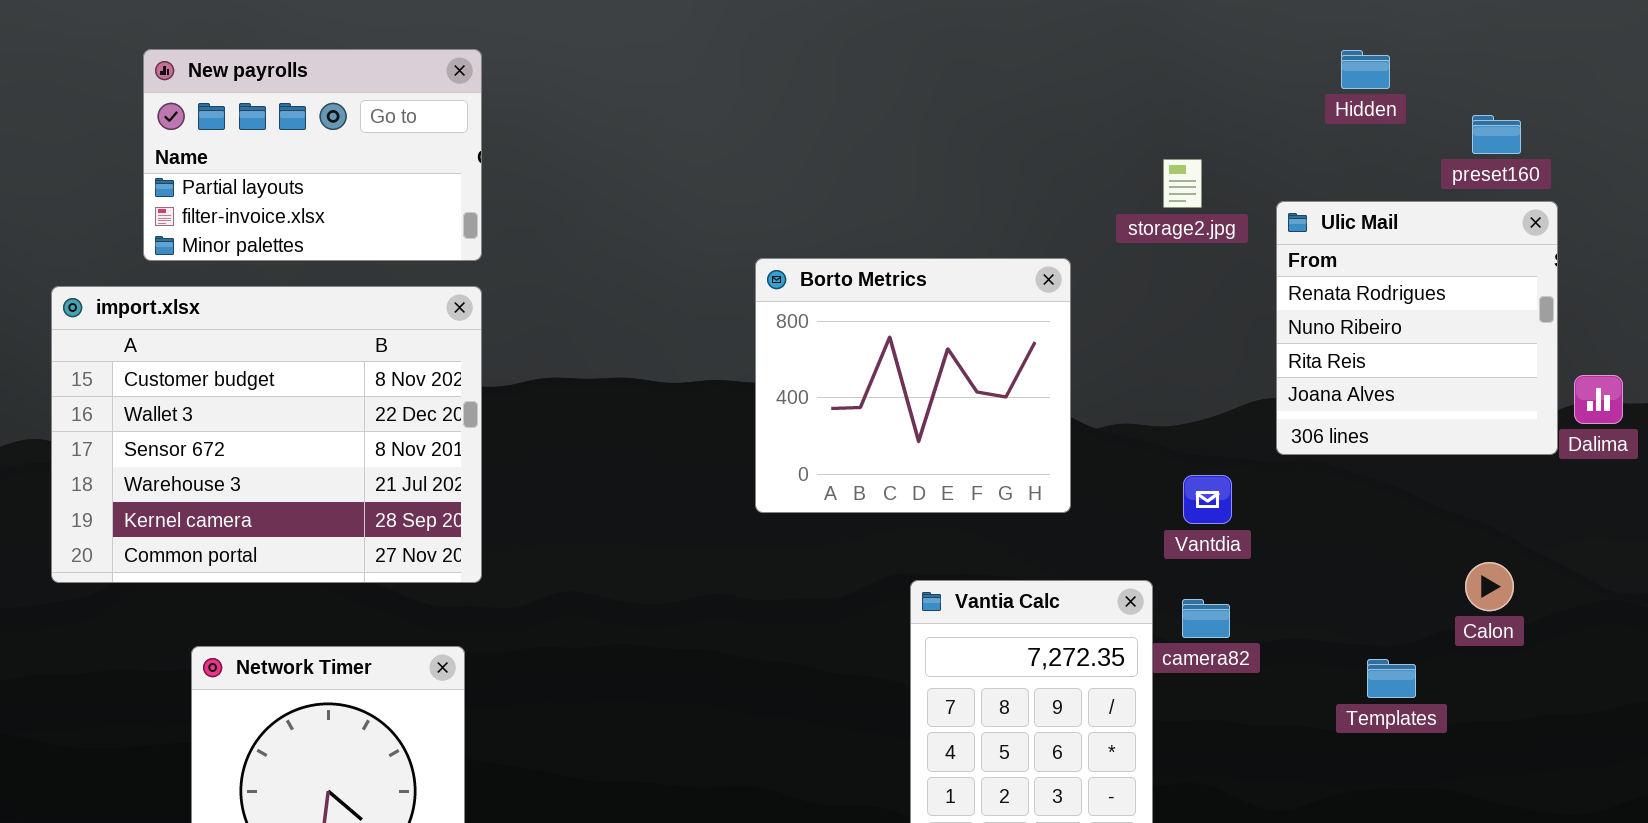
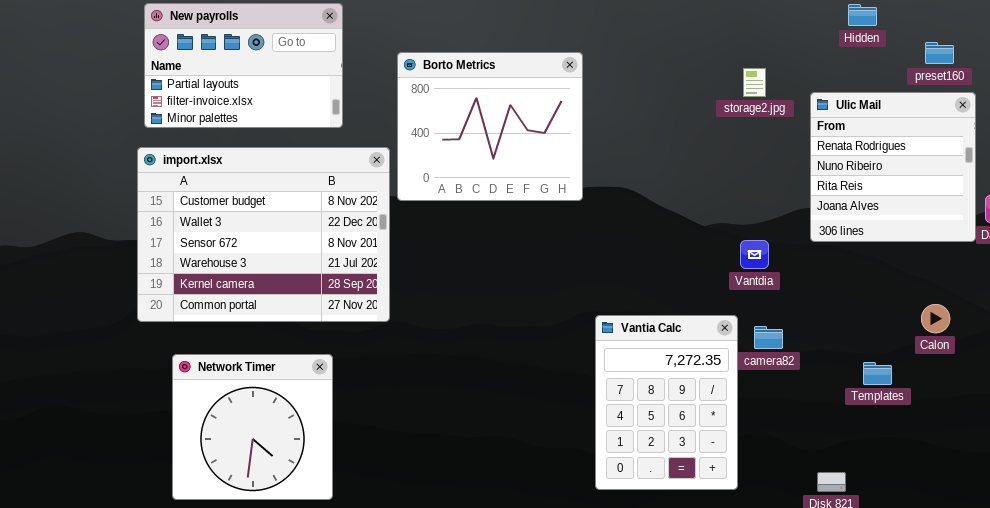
Borto Metrics: [755,258,1071,513] -> [397,52,583,201], moved
import.xlsx: [51,286,482,583] -> [137,147,390,322], moved
Vantdia: [1183,475,1232,524] -> [740,240,769,269], moved

